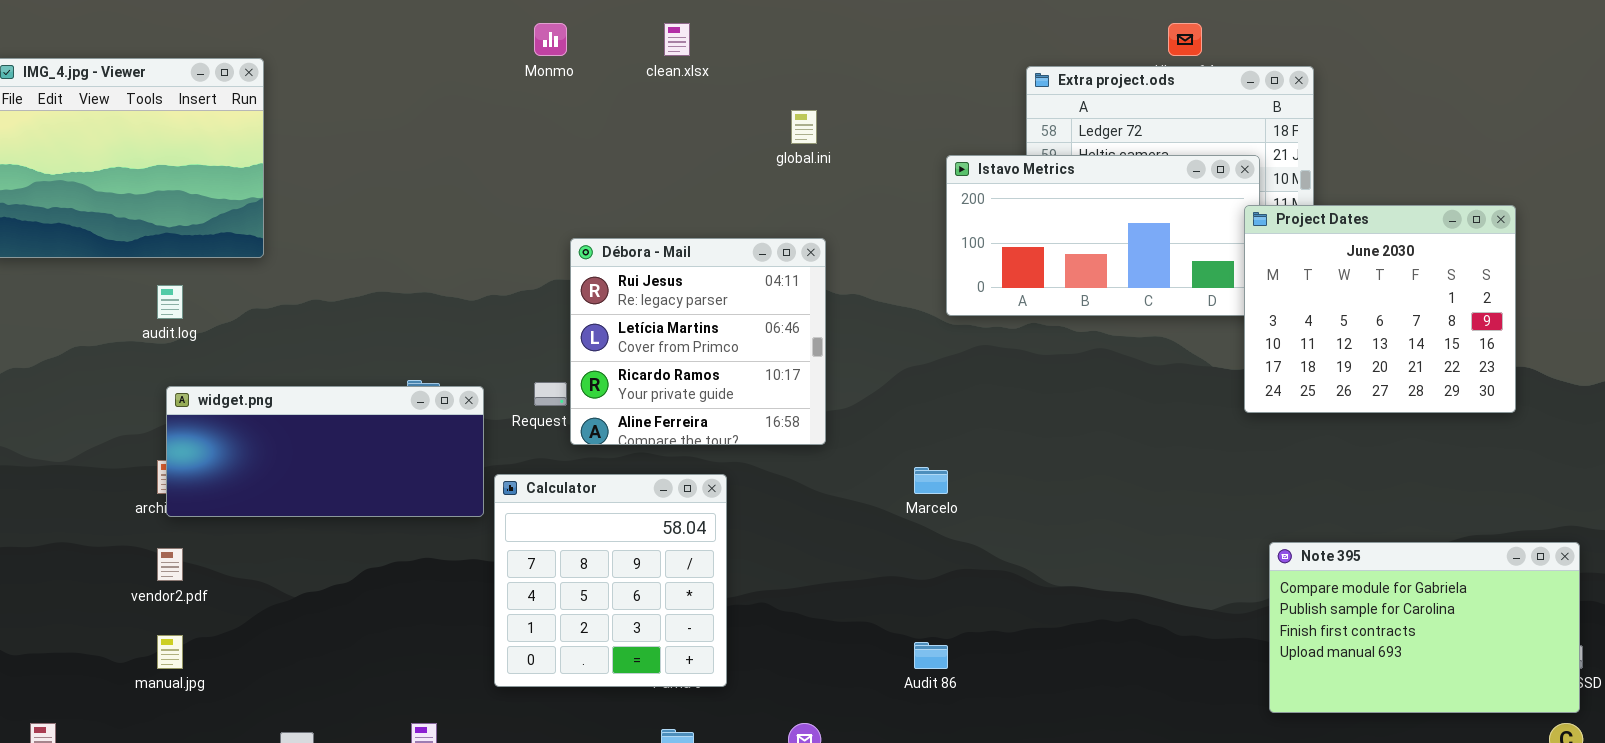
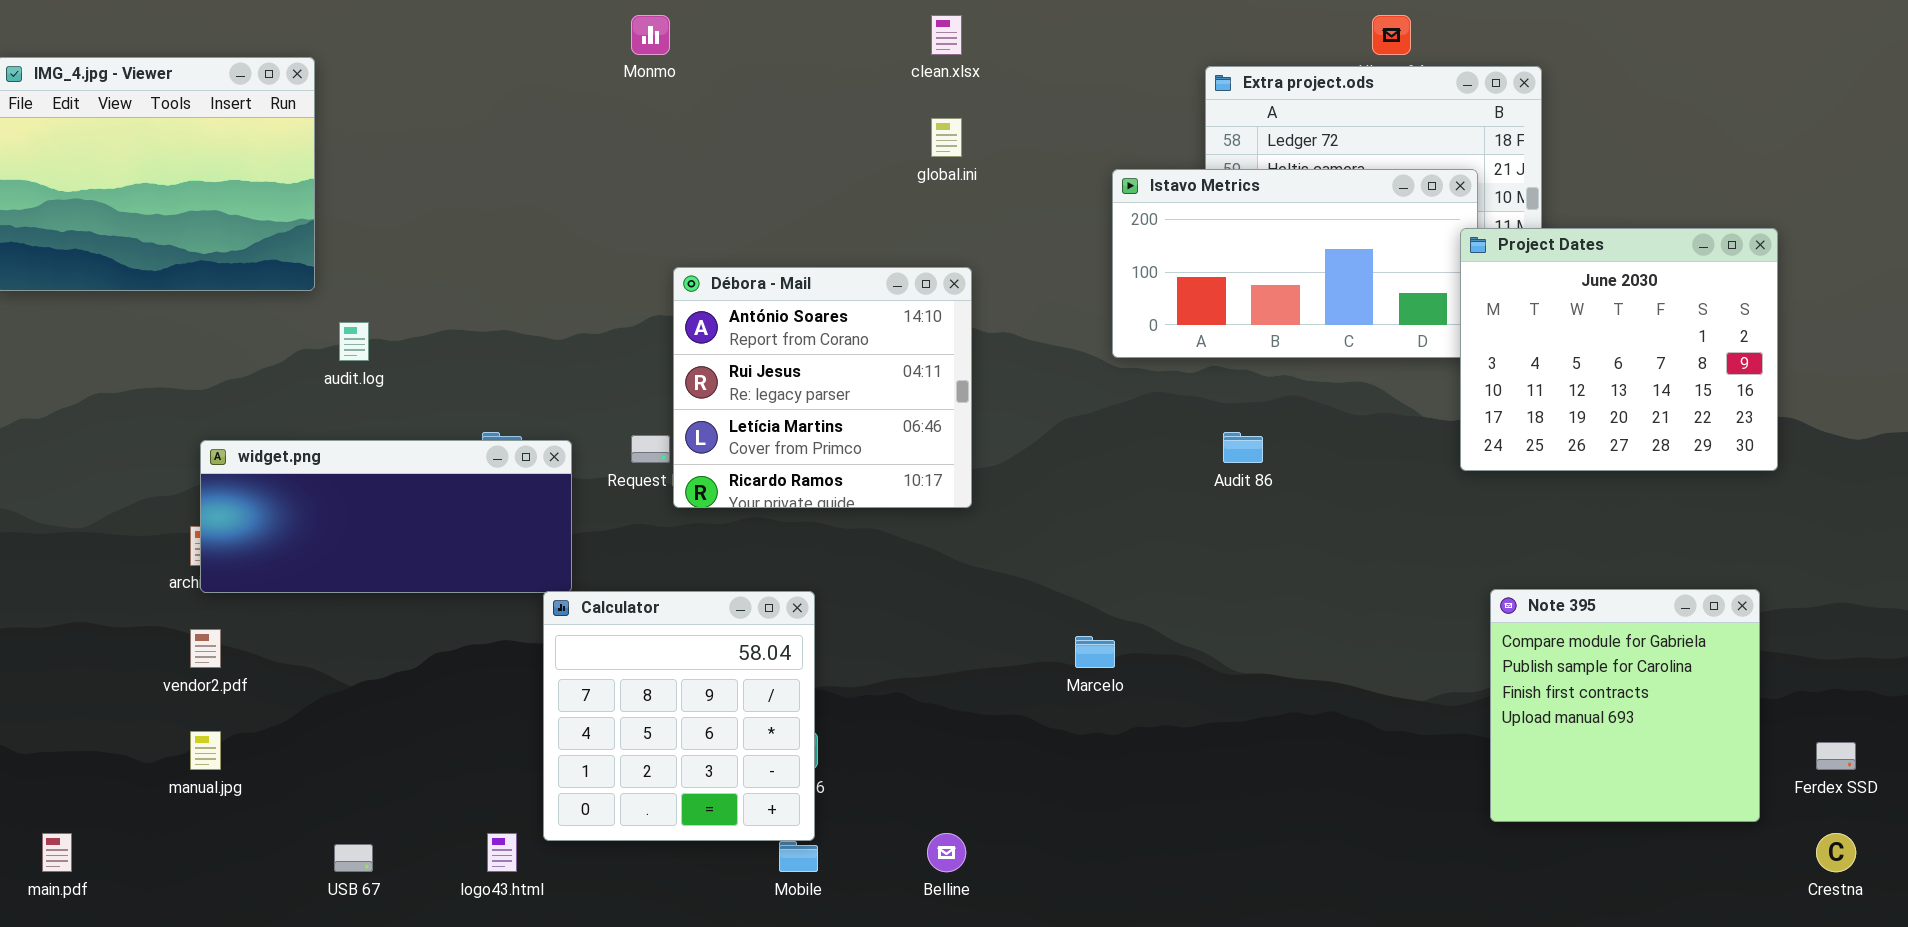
clean.xlsx: [664,23,690,56] -> [931,15,962,55], moved
Débora - Mail: [570,238,826,445] -> [673,267,972,508], scrolled up 1 row
audit.log: [157,285,183,319] -> [339,322,369,361], moved
Marcelo: [914,467,948,494] -> [1075,636,1115,668], moved
Calculator: [494,474,727,687] -> [543,591,815,841], moved
Note 395: [1269,542,1580,713] -> [1490,589,1760,822], resized
Audit 86: [914,642,948,669] -> [1223,432,1263,463], moved

